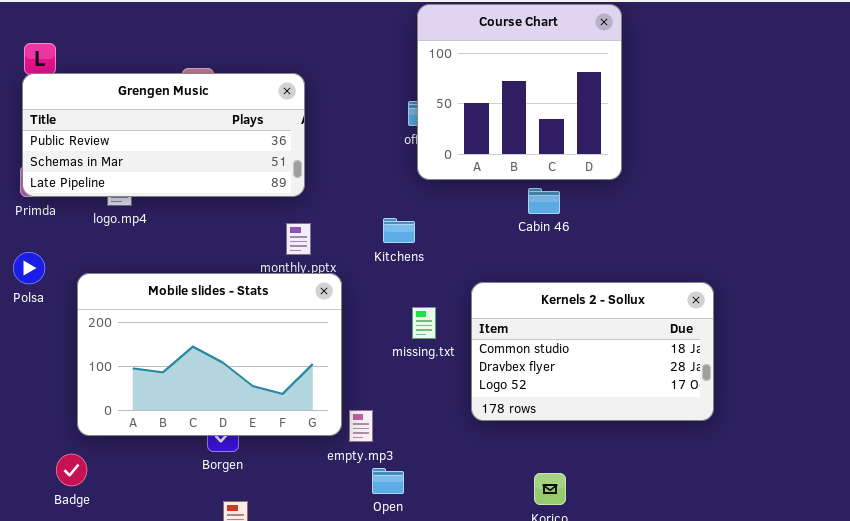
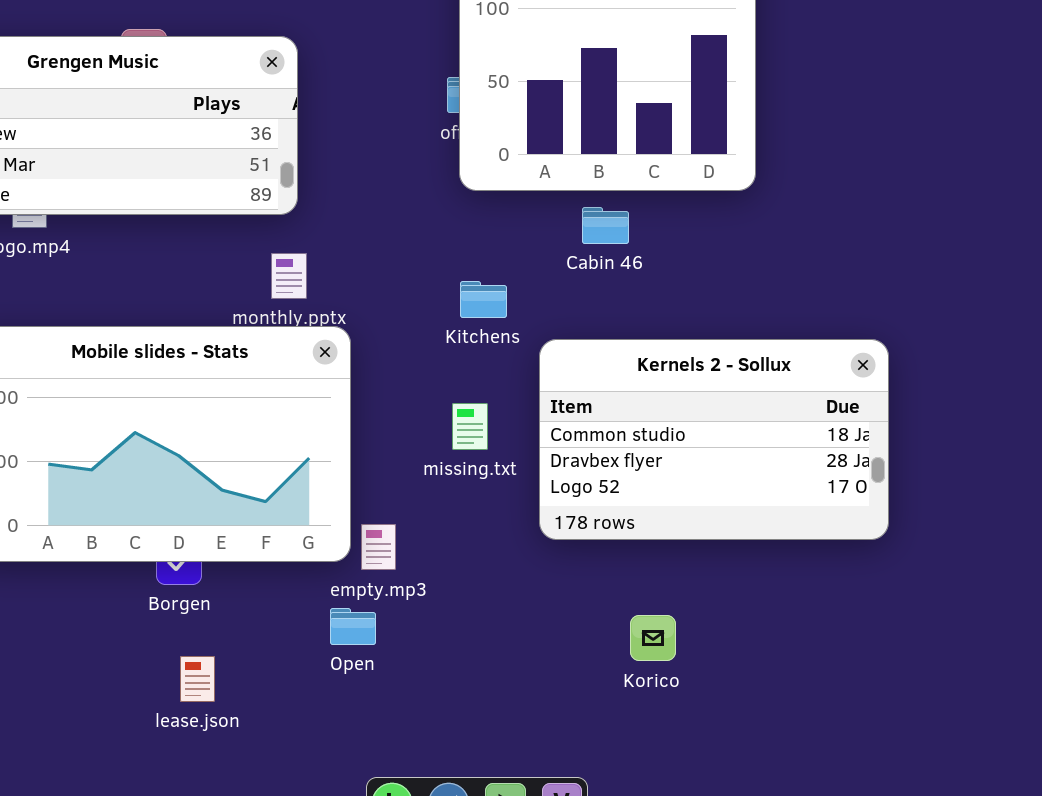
Cabin 46: [528,188,560,214] -> [582,207,629,244], moved
Kitchens: [383,218,415,243] -> [460,281,507,318], moved
missing.txt: [412,307,436,339] -> [452,403,488,450], moved
Open: [372,468,404,494] -> [330,608,376,645], moved

